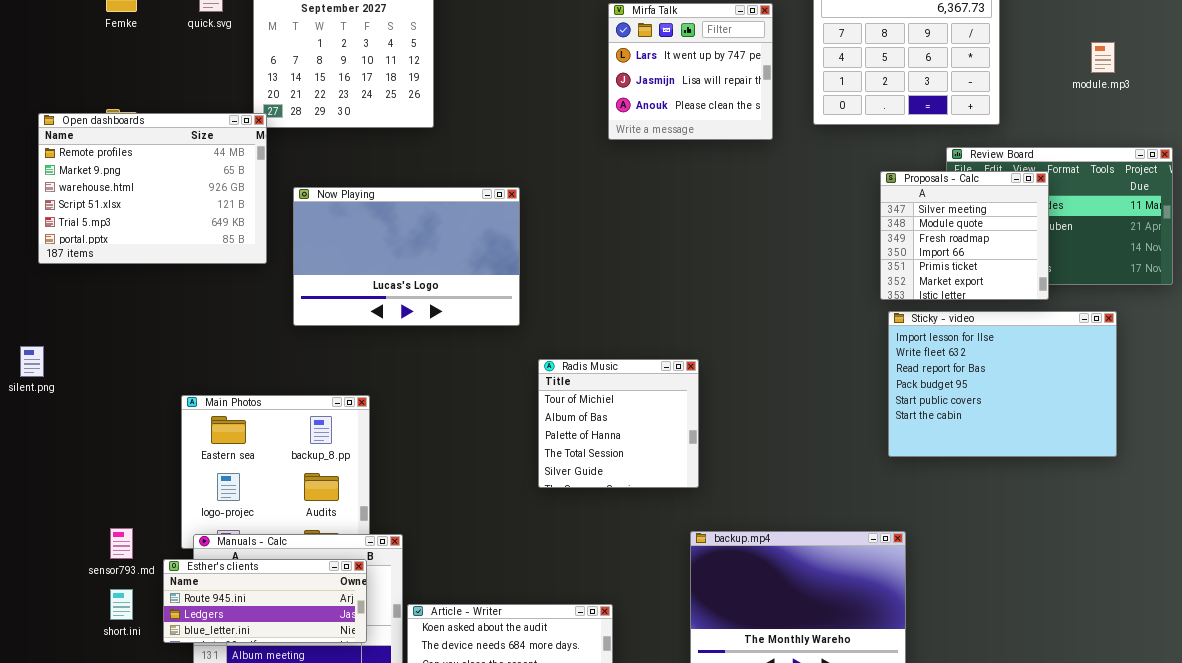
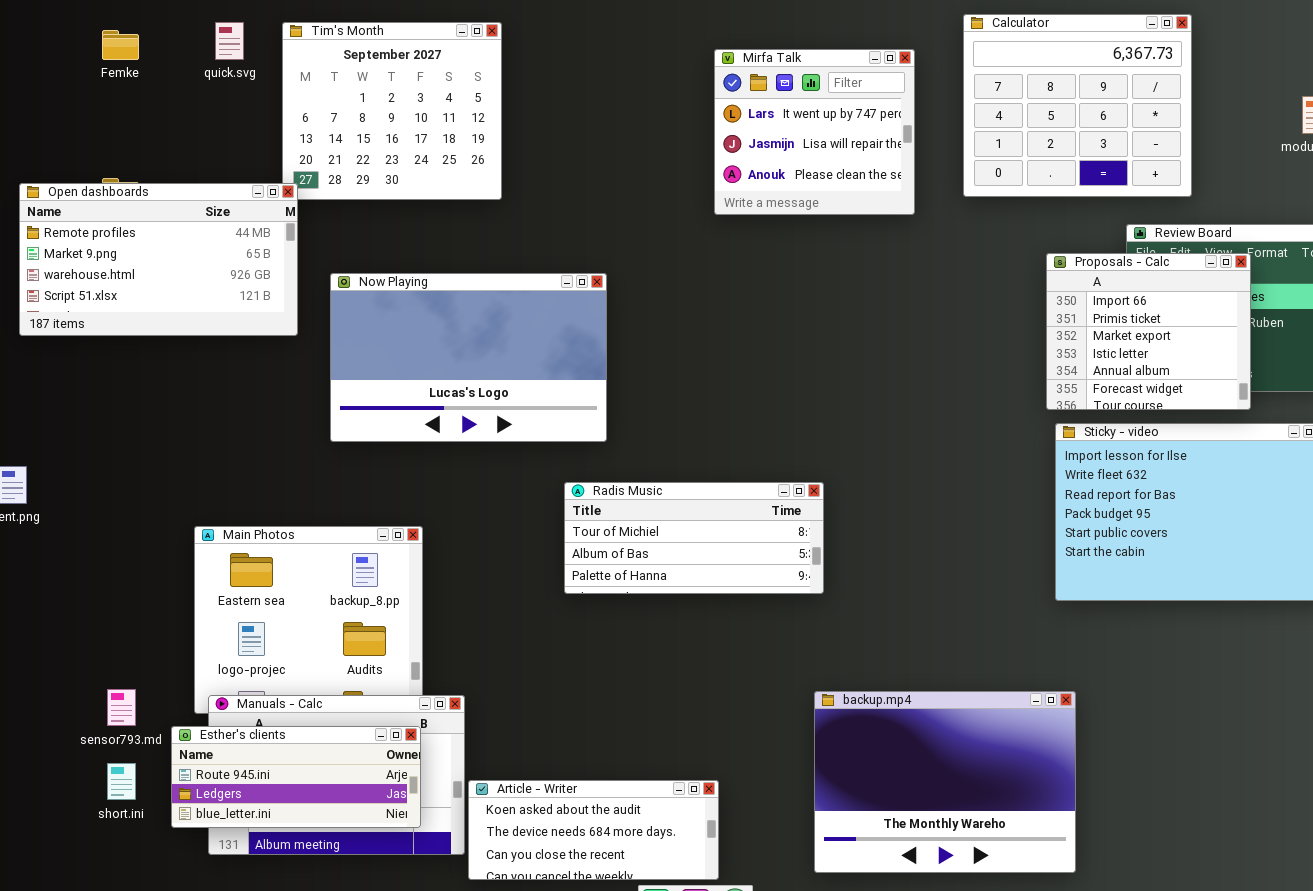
Open dashboards: [38,113,267,264] -> [19,183,298,336], resized
Proposals - Calc: [880,171,1049,300] -> [1046,253,1251,410], scrolled down 3 rows
Radis Music: [538,359,699,488] -> [564,482,824,594], resized

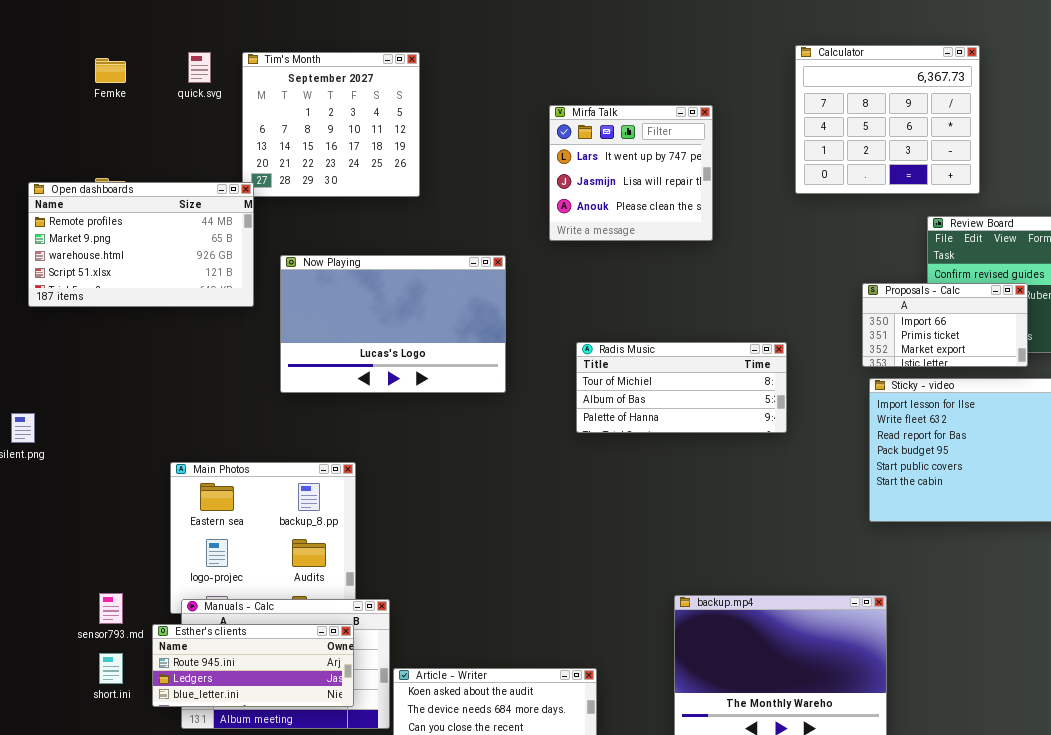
Mirfa Talk: [714,49,915,215] -> [549,105,713,241], moved
Proposals - Calc: [1046,253,1251,410] -> [862,283,1028,367], resized
Radis Music: [564,482,824,594] -> [576,342,787,433], moved

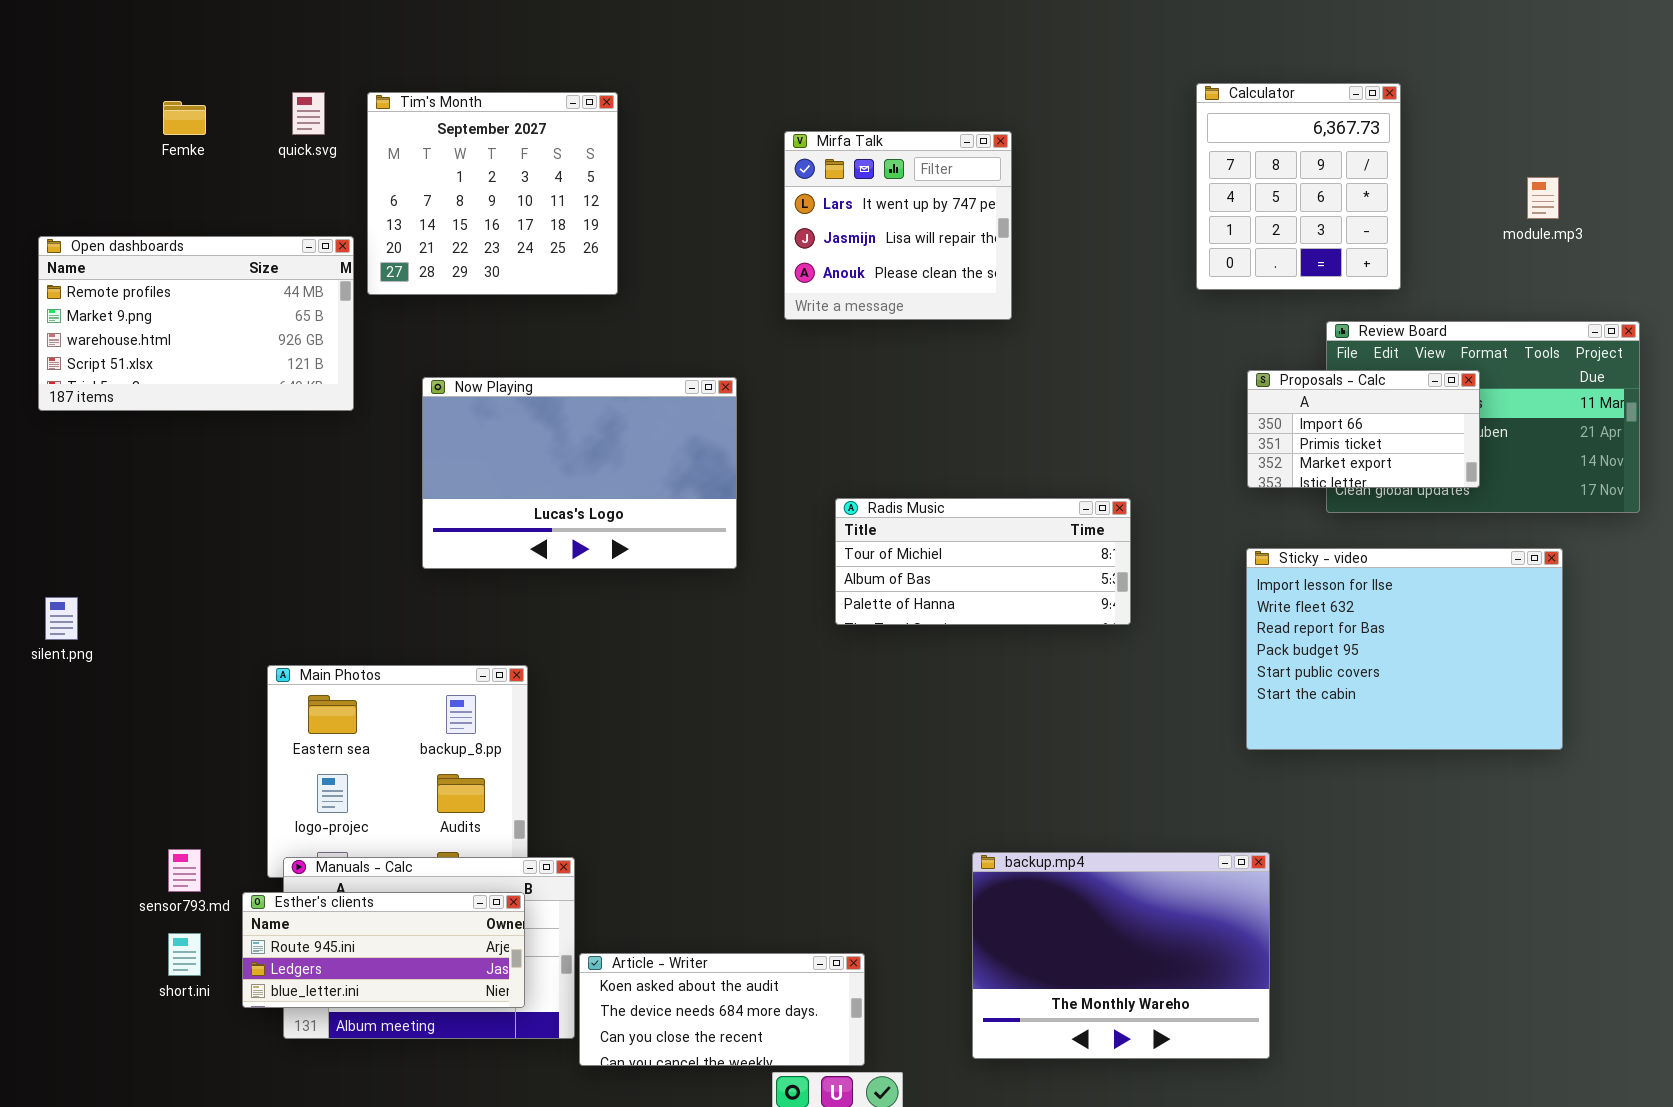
Calculator: [795,45,980,194] -> [1196,83,1401,290], resized
Mirfa Talk: [549,105,713,241] -> [784,131,1012,320], moved
Open dashboards: [28,182,254,307] -> [38,236,354,411], moved
Proposals - Calc: [862,283,1028,367] -> [1247,370,1480,488], moved

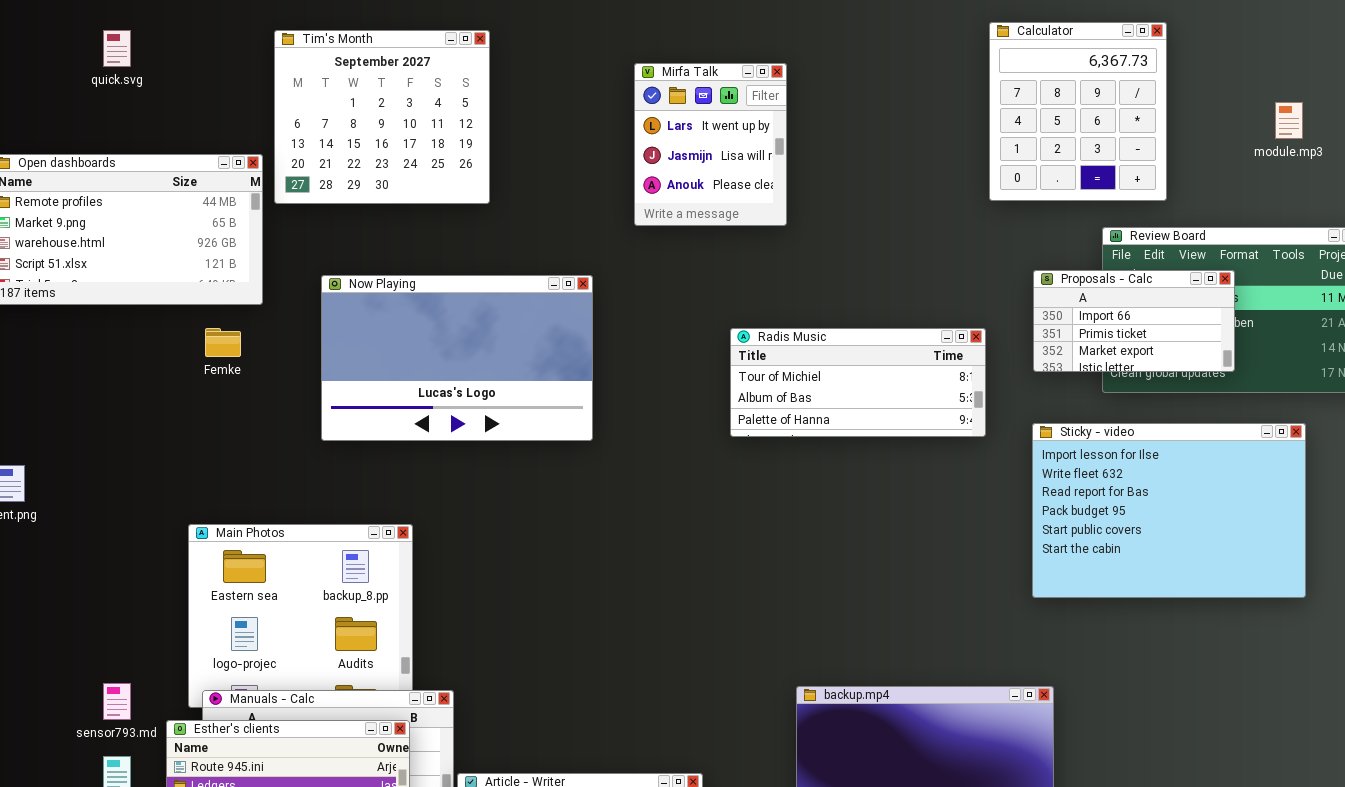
quick.svg: [292,92,325,135] -> [103,30,131,67], moved
Femke: [163,101,206,135] -> [205,328,241,357], moved
Mirfa Talk: [784,131,1012,320] -> [634,63,787,226], resized
Radis Music: [835,498,1131,625] -> [730,328,986,437], moved

